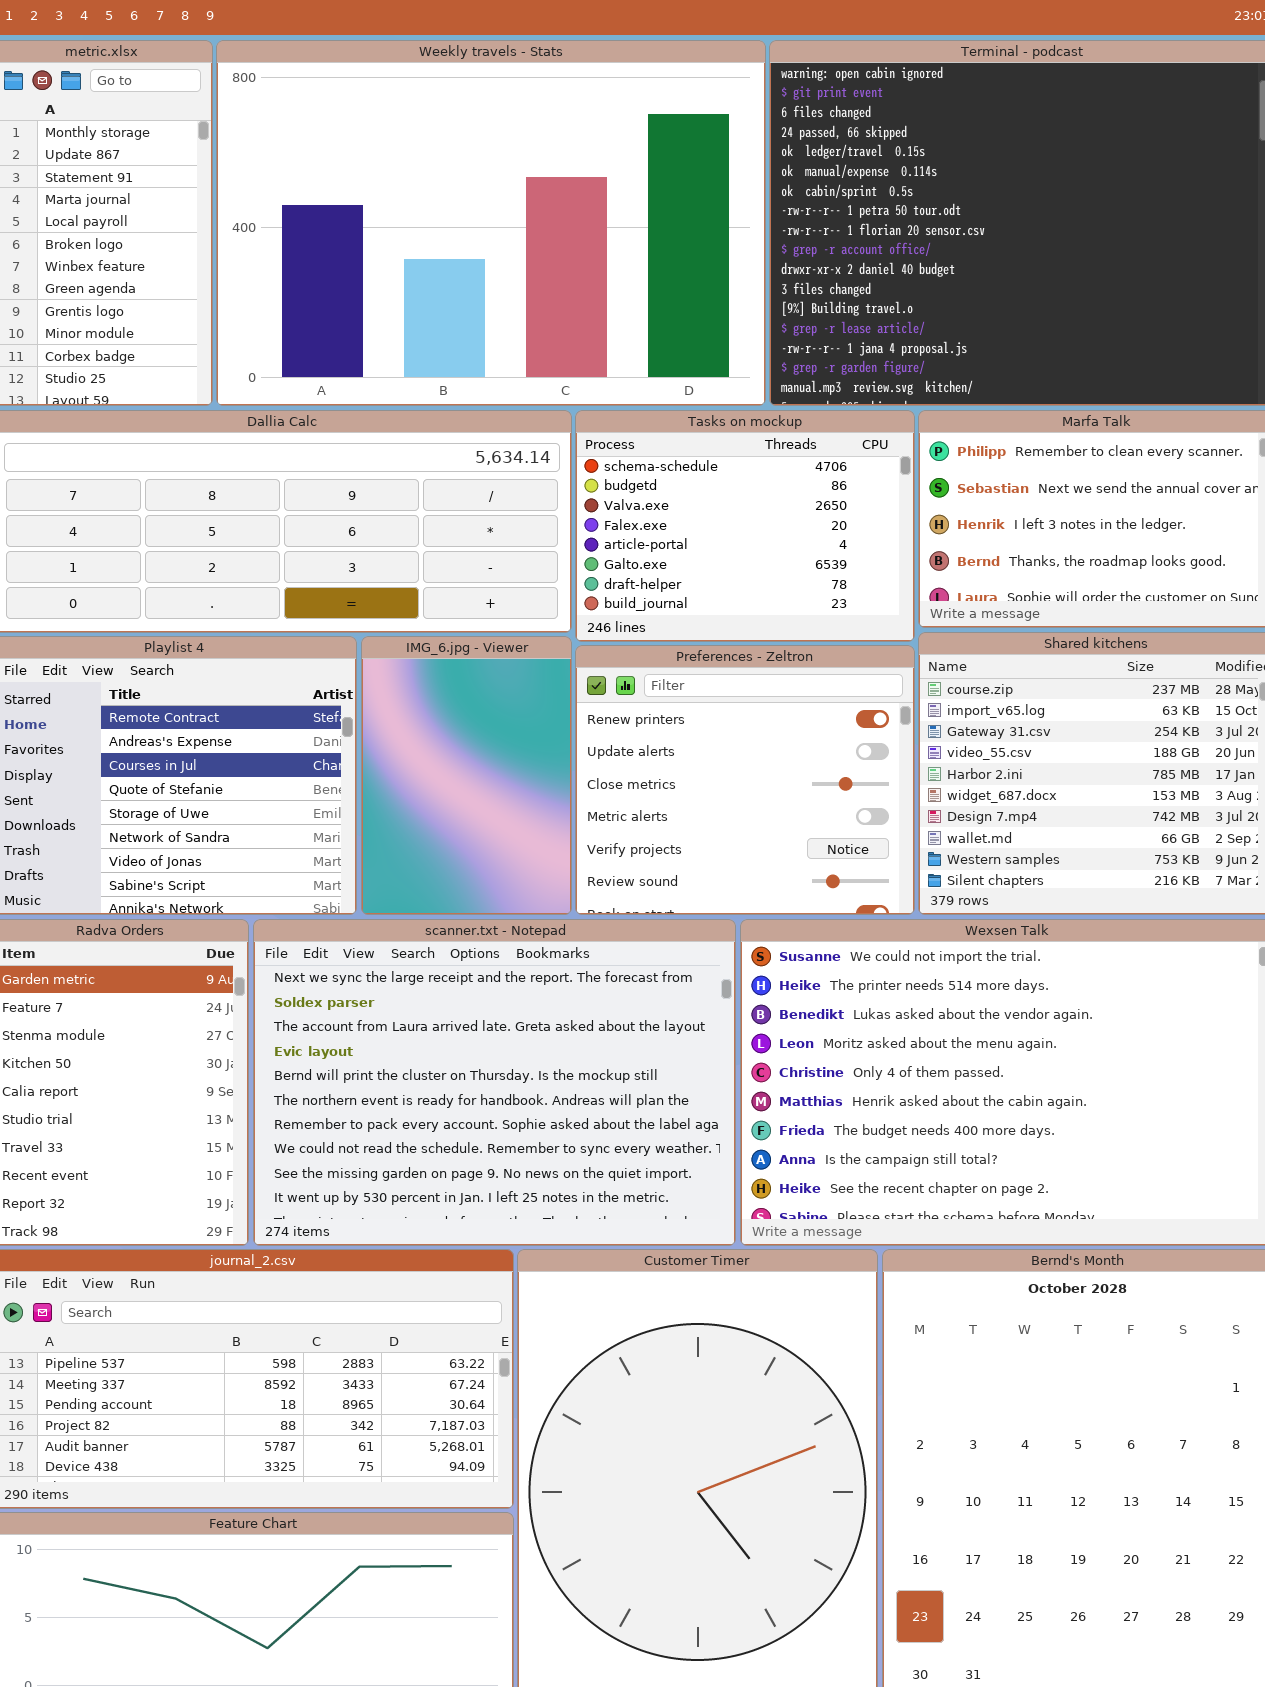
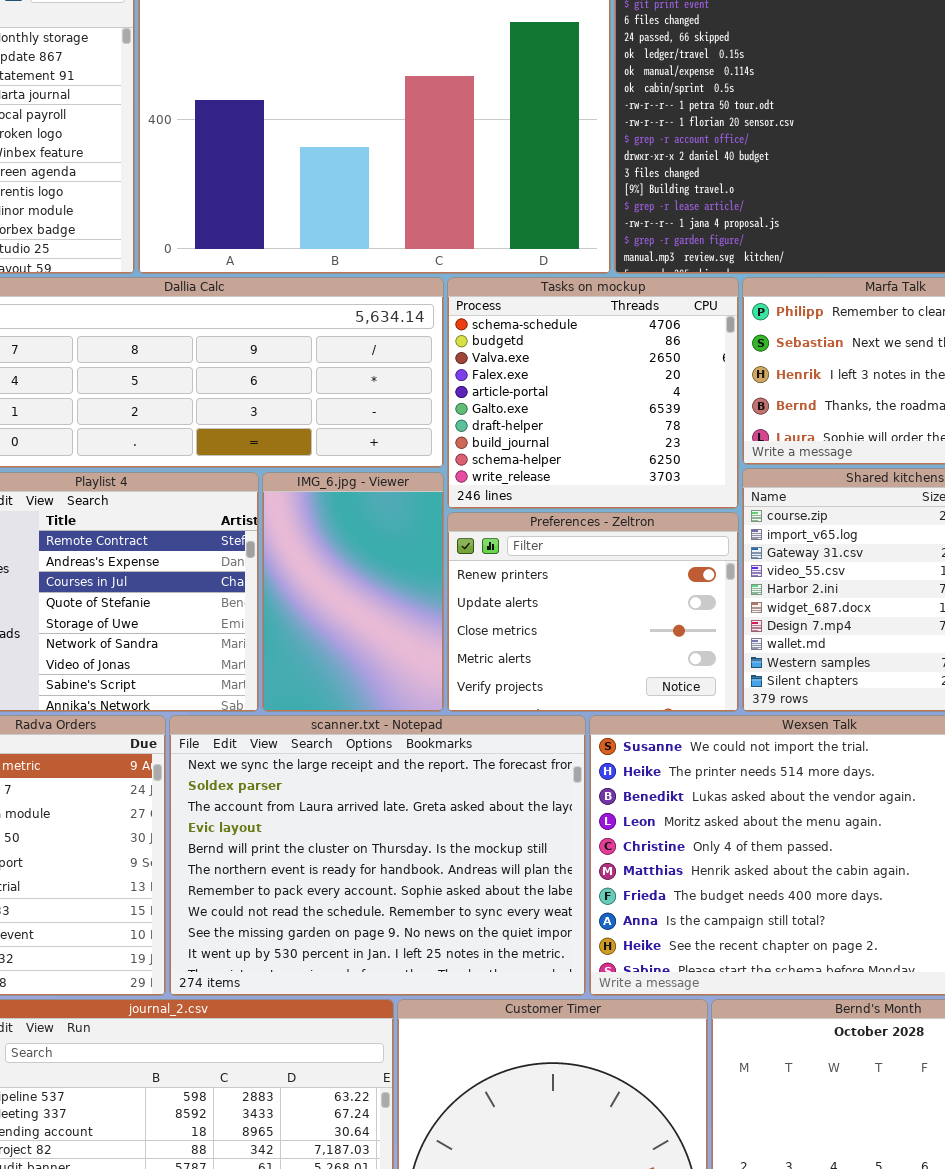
Tasks on mockup: [575,410,915,642] -> [447,277,739,509], resized
Preferences - Zeltron: [575,645,915,915] -> [447,512,739,712], resized

